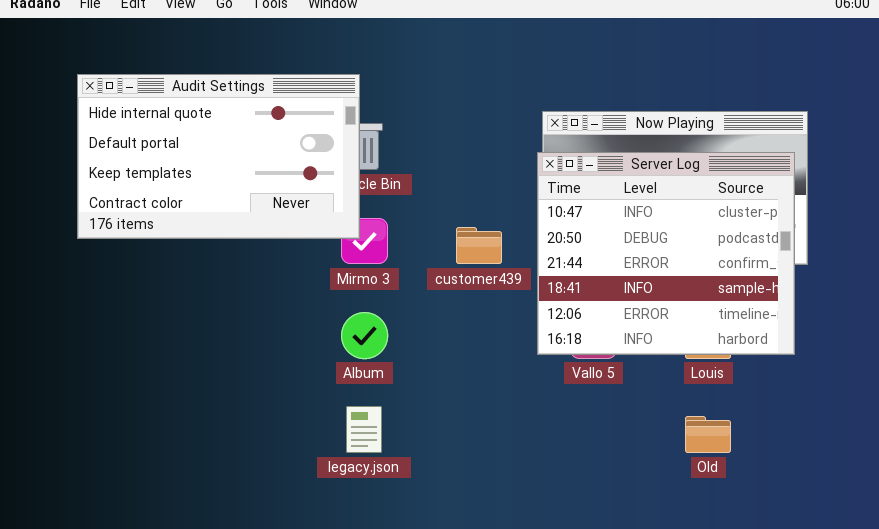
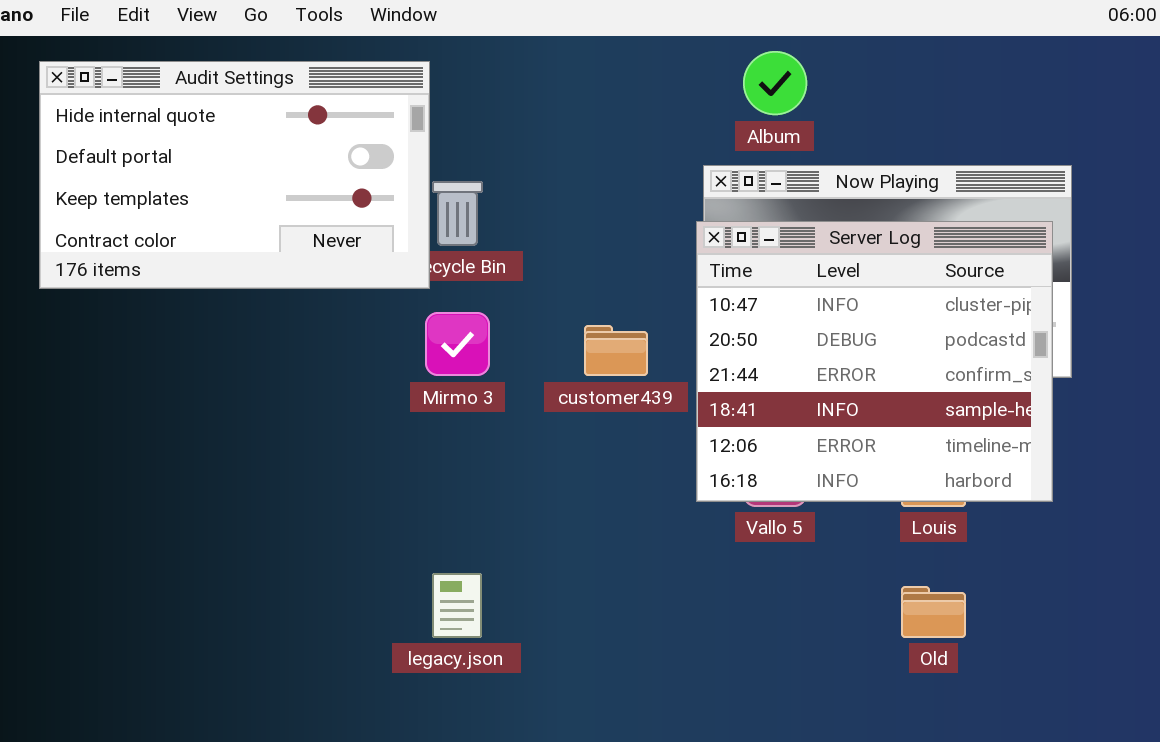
Audit Settings: [77,74,360,239] -> [39,61,430,289], moved
Album: [341,312,388,359] -> [743,51,807,115], moved

